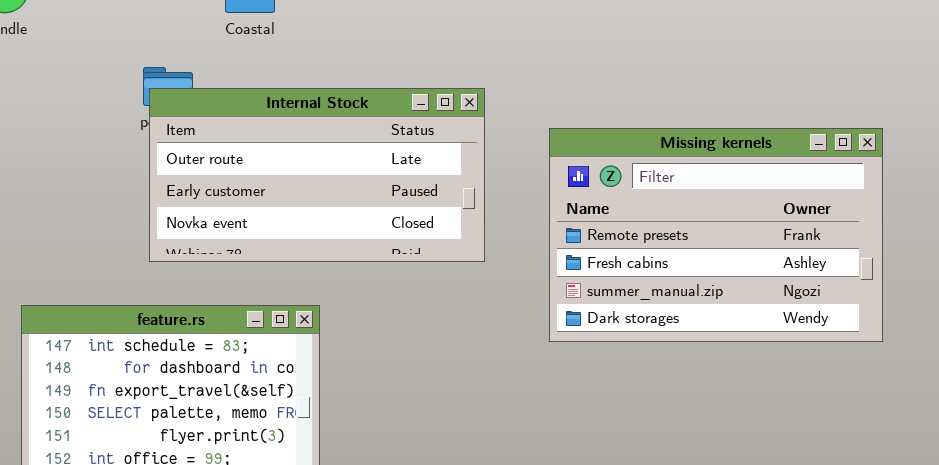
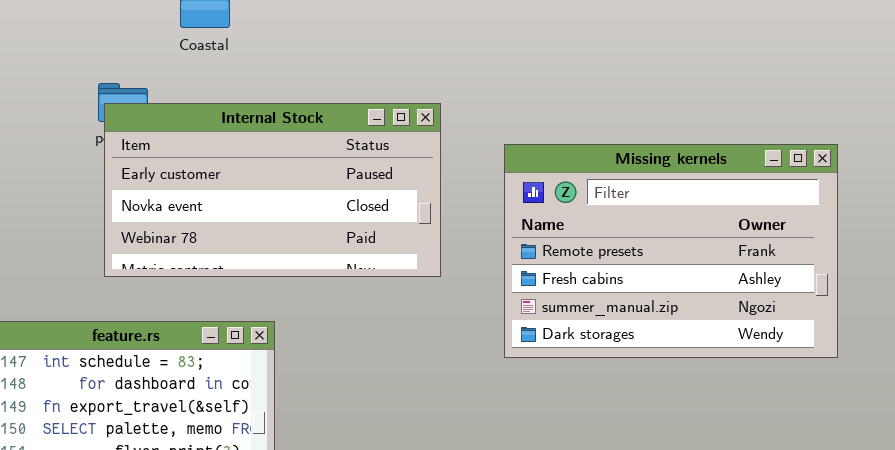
Internal Stock: [149,88,485,262] -> [104,103,441,277], scrolled down 1 row

